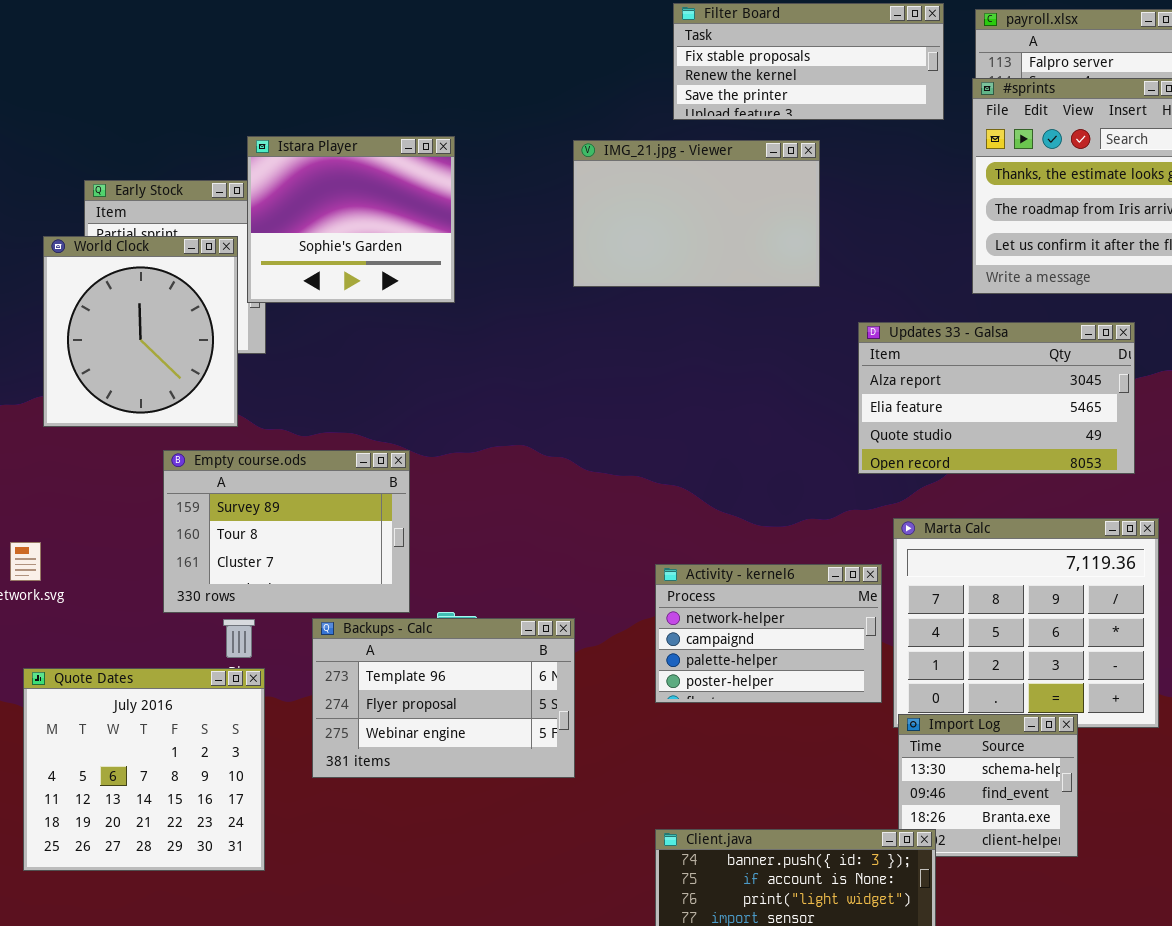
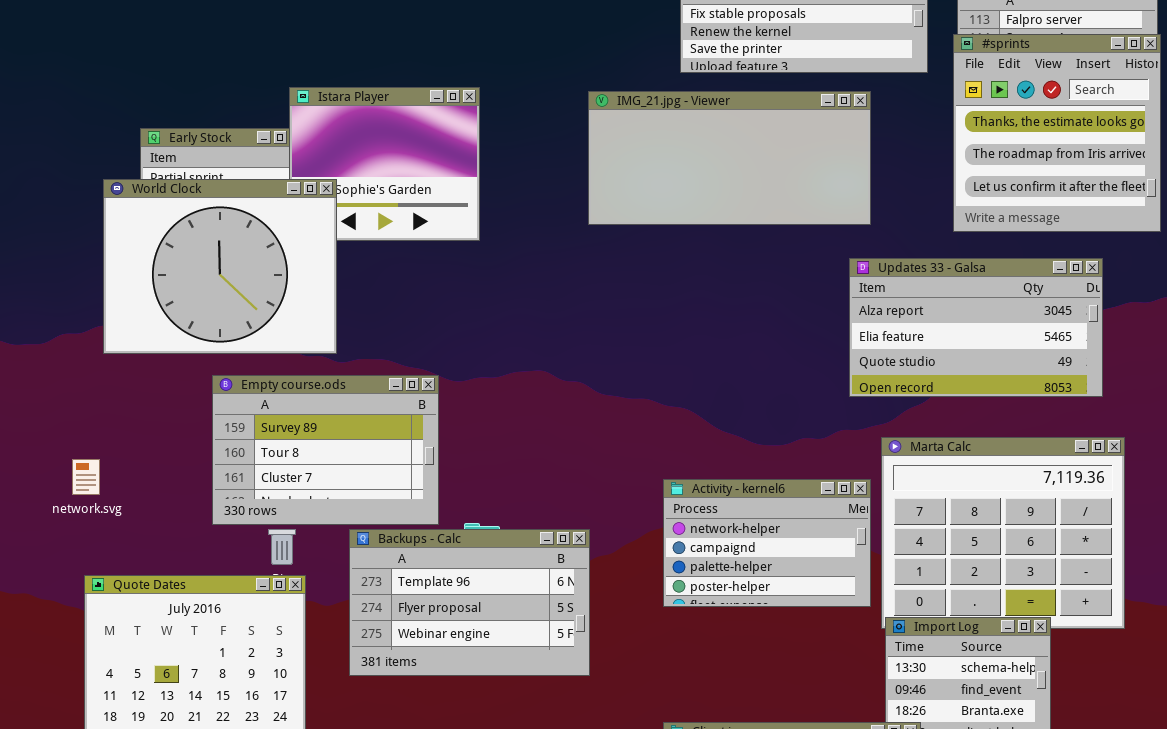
IMG_21.jpg - Viewer: [573,140,820,287] -> [588,91,871,225], resized
World Clock: [43,236,238,427] -> [103,179,337,354], resized

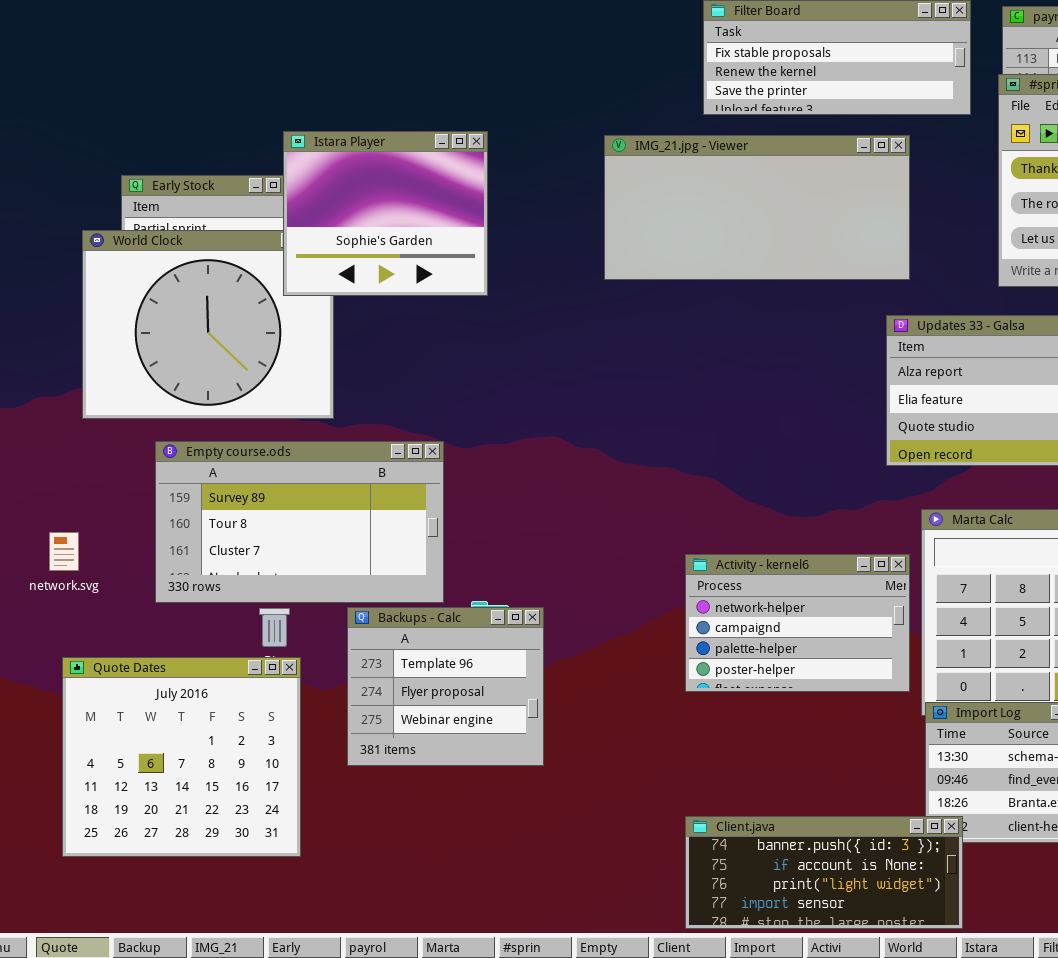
Istara Player: [289,87,480,241] -> [283,131,488,296], raised
Empty course.ods: [212,375,439,525] -> [155,441,444,603], resized
Backups - Calc: [349,529,590,676] -> [347,607,544,766], resized

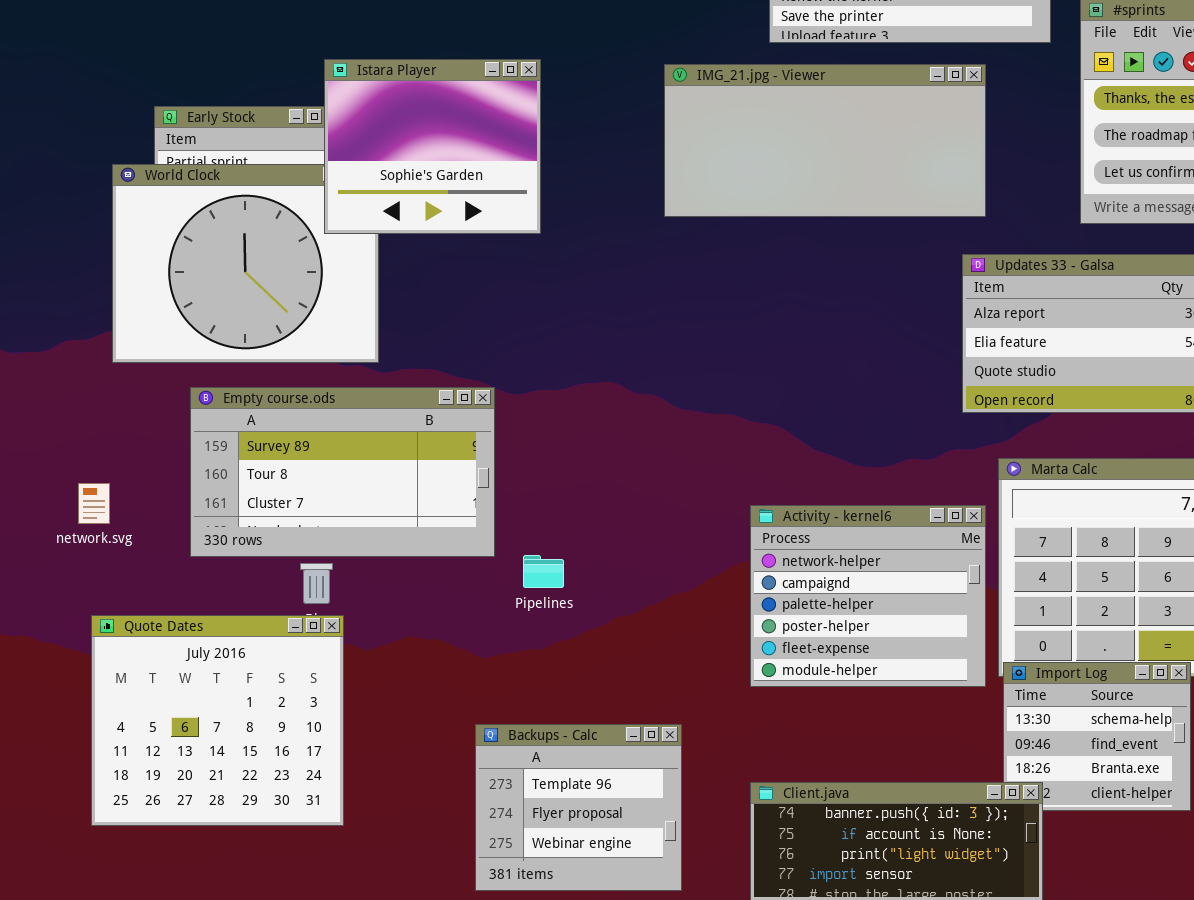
Activity - kernel6: [685,554,910,692] -> [750,505,986,687], resized
Backups - Calc: [347,607,544,766] -> [475,724,682,891], moved

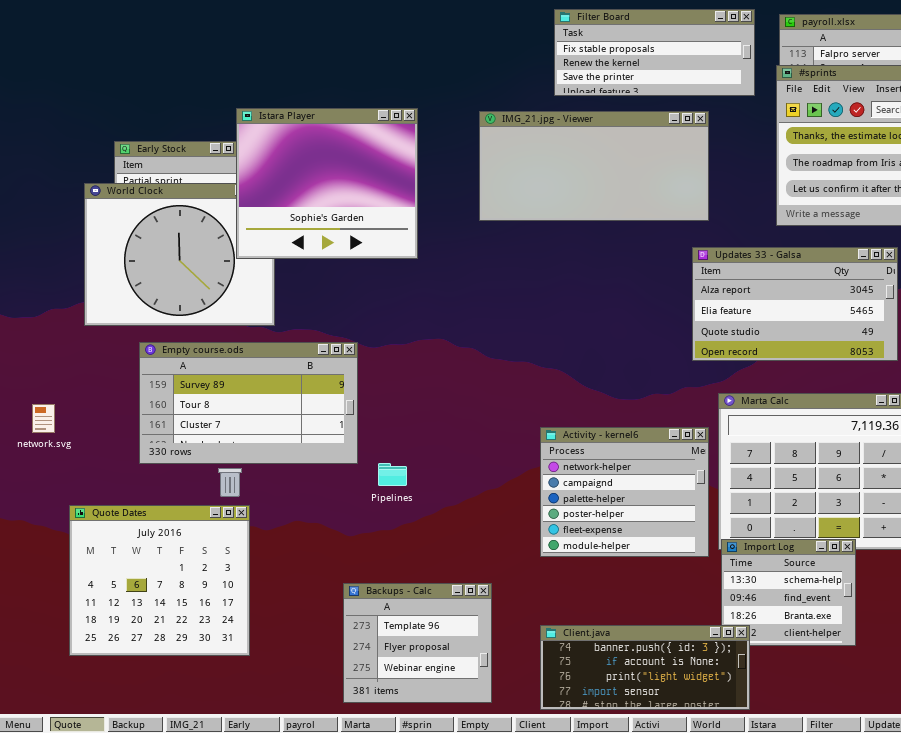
Istara Player: [324,59,541,234] -> [236,108,418,259], resized
network.svg: [78,483,110,524] -> [32,404,55,433], moved

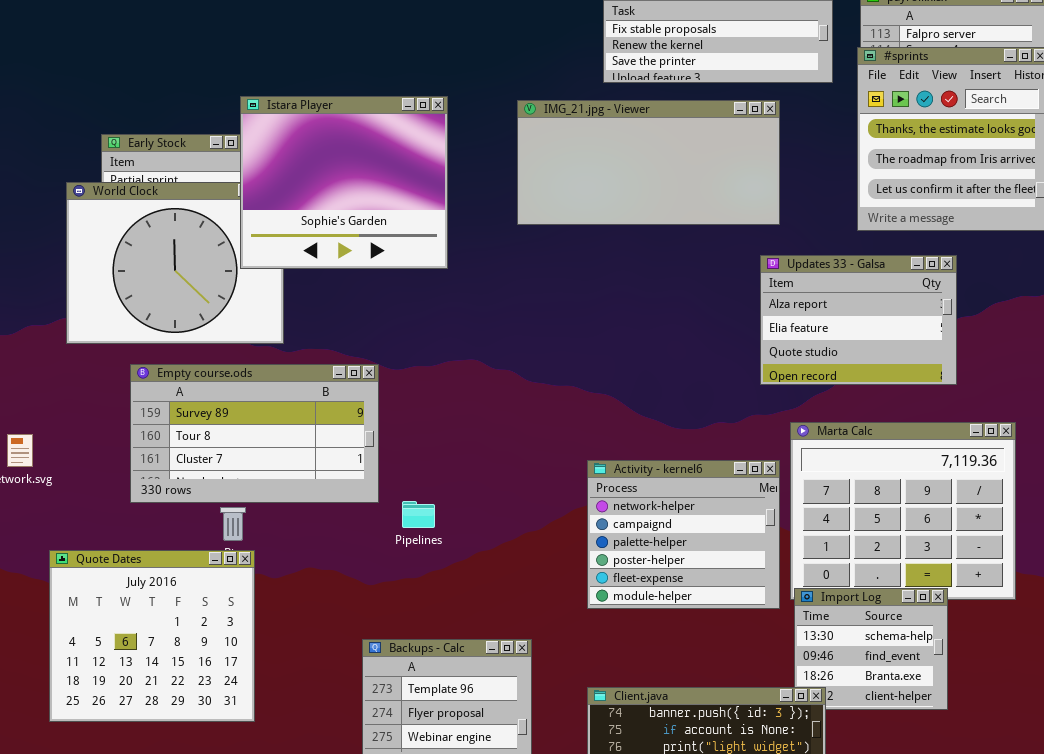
Updates 33 - Galsa: [692,247,898,361] -> [760,255,957,385], resized

